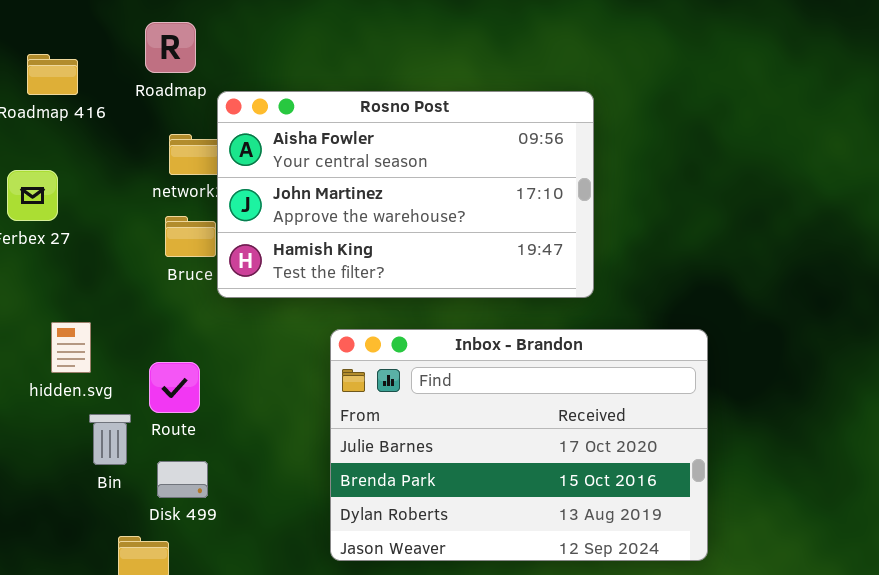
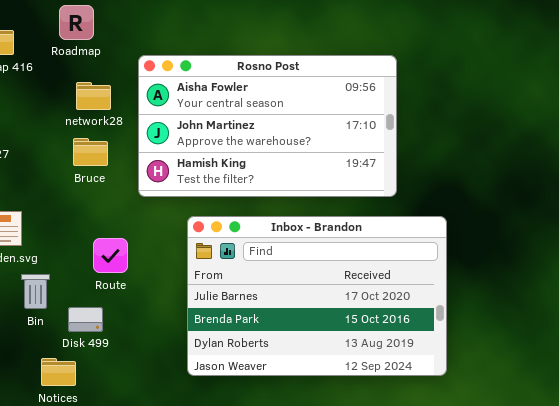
Rosno Post: [217,91,594,298] -> [138,55,397,197], moved
Route: [149,362,200,413] -> [93,238,128,273], moved

